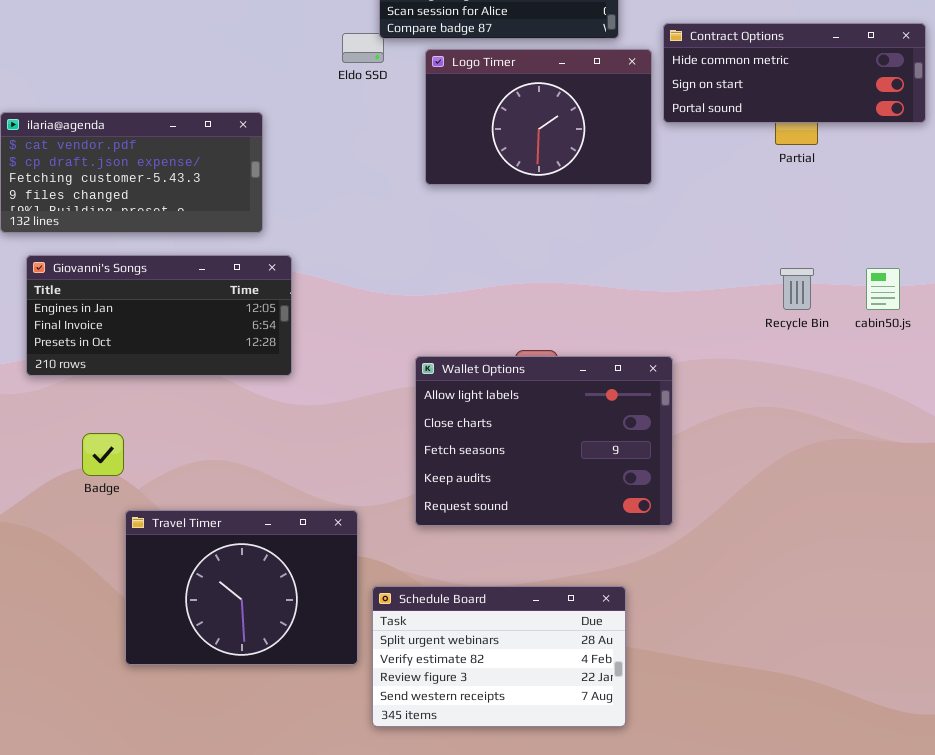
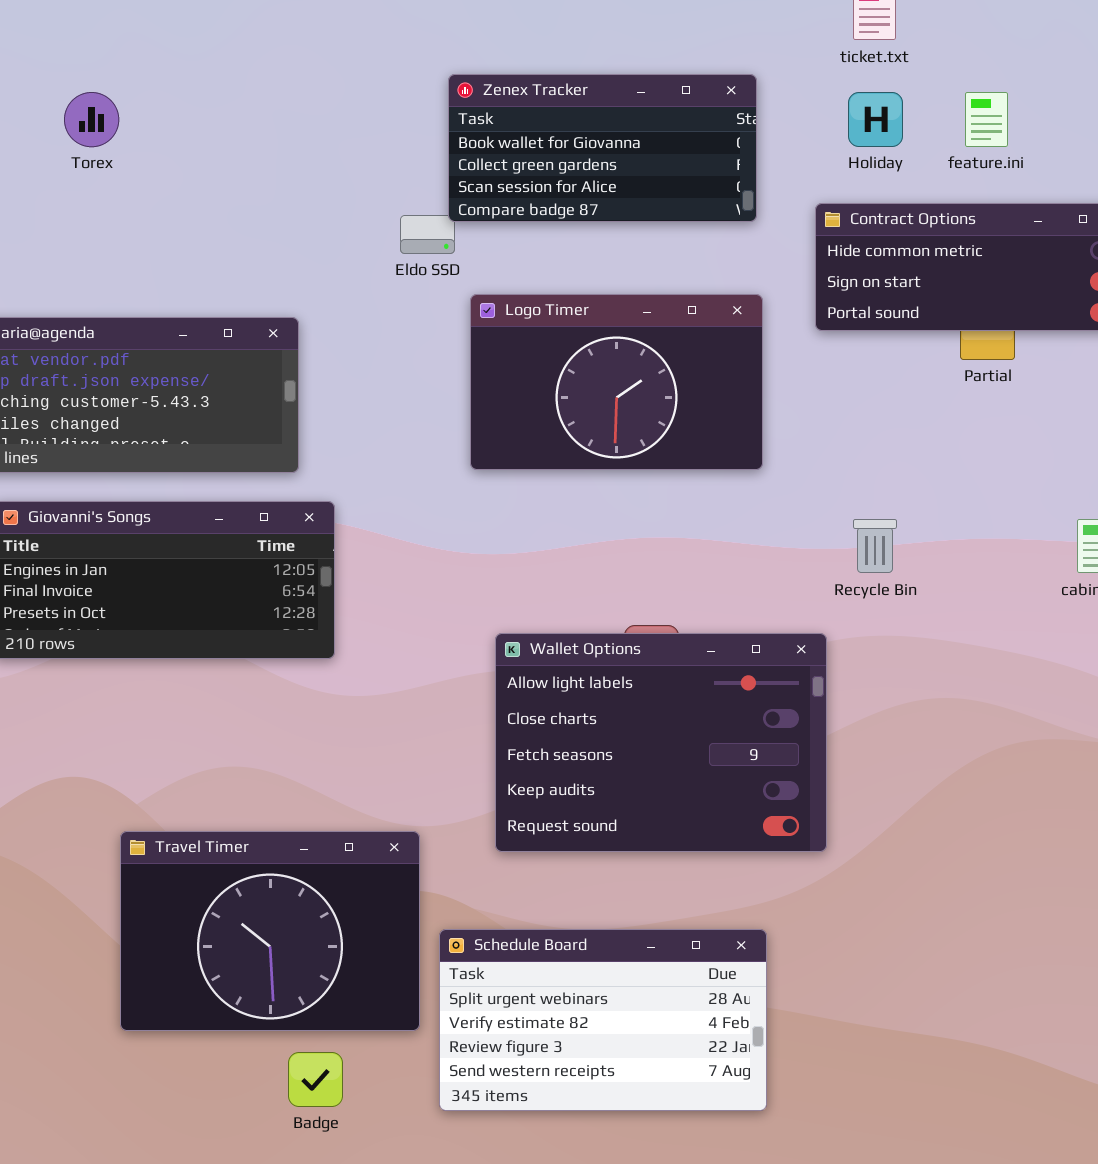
Logo Timer: [425,49,652,185] -> [470,294,763,470], moved
Recycle Bin: [780,268,814,310] -> [853,519,897,573], moved
Badge: [82,433,124,476] -> [288,1052,343,1107], moved

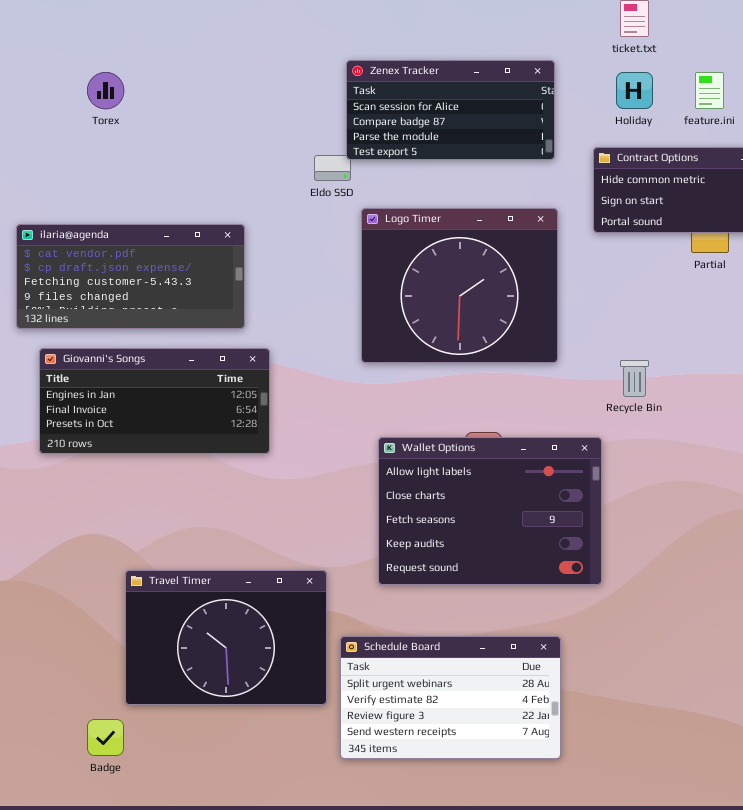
Zenex Tracker: [448,74,757,222] -> [346,60,555,160], scrolled down 2 rows
Logo Timer: [470,294,763,470] -> [361,208,558,363], resized
Badge: [288,1052,343,1107] -> [87,719,124,756], moved

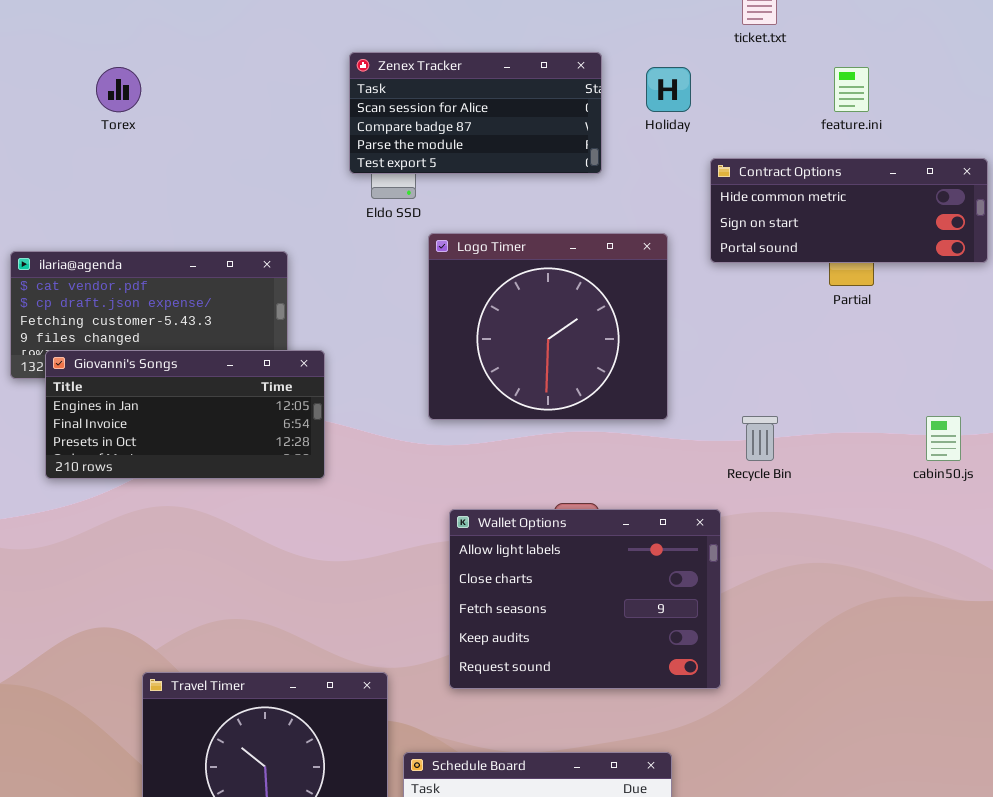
Zenex Tracker: [346,60,555,160] -> [349,52,602,174], moved
Holiday: [616,72,653,109] -> [646,67,691,112], moved
Giovanni's Songs: [39,348,270,454] -> [45,350,325,479], moved

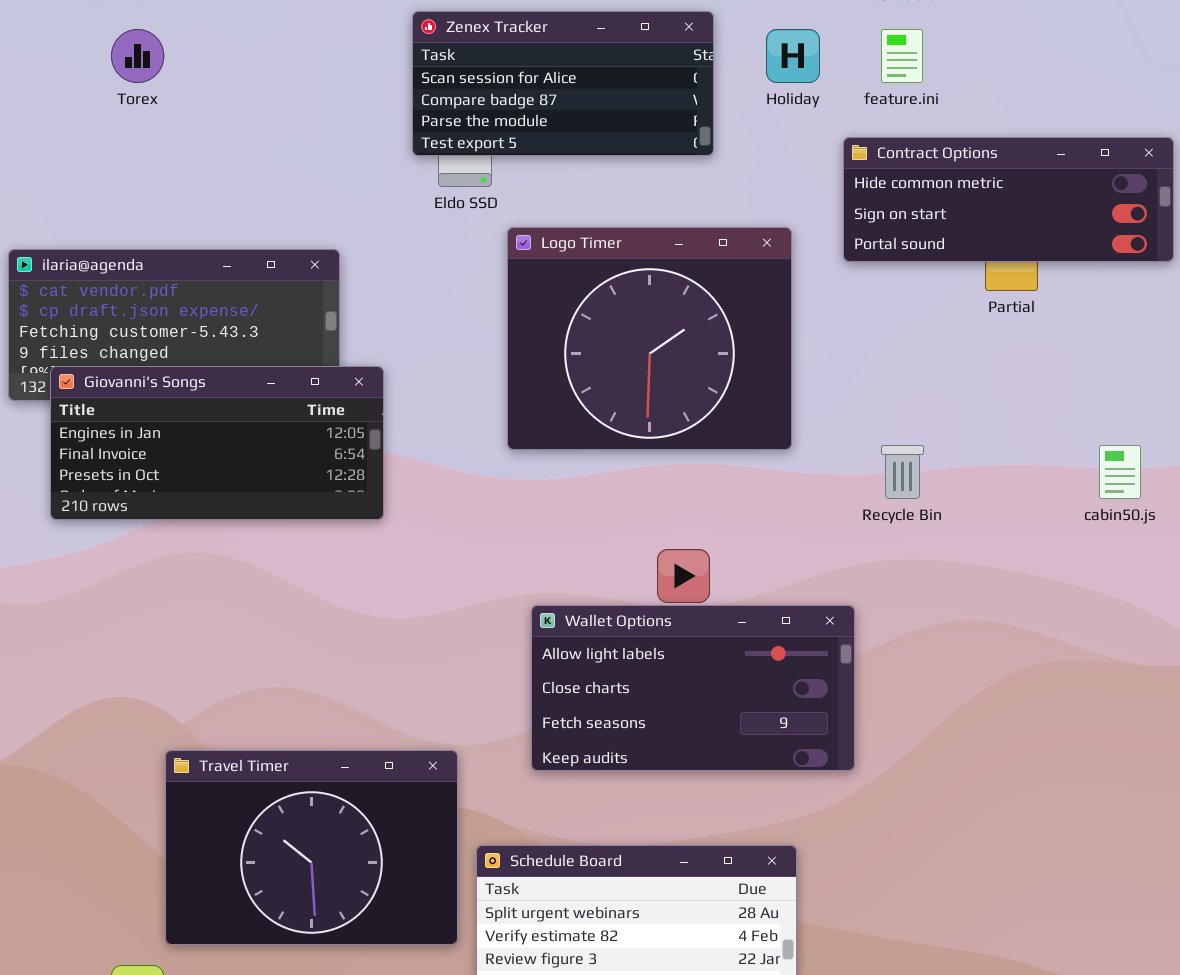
feature.ini: [834,67,869,112] -> [881,29,923,83], moved
Wallet Options: [449,509,721,689] -> [531,605,855,771], resized

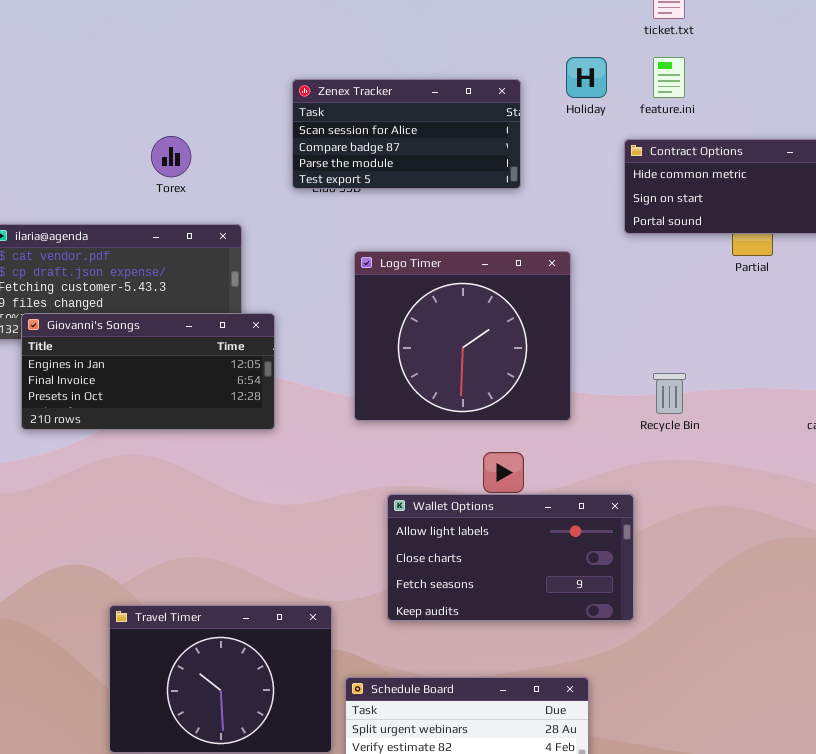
Zenex Tracker: [412,11,714,156] -> [292,79,521,189], moved
Torex: [111,29,164,83] -> [151,136,191,177], moved
Logo Timer: [507,227,792,450] -> [354,251,571,421], moved

